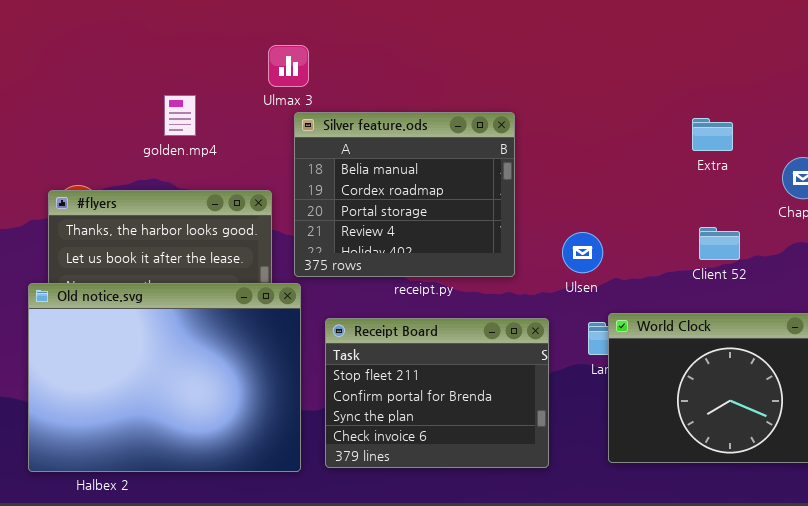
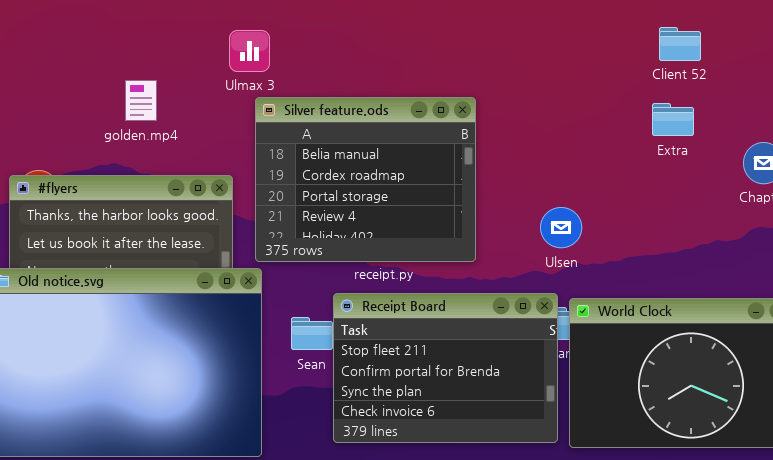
Client 52: [699,227,740,260] -> [659,27,701,61], moved
Ulsen: [562,232,603,273] -> [540,207,582,248], moved
Receipt Board: [325,318,549,468] -> [333,293,558,443], moved

